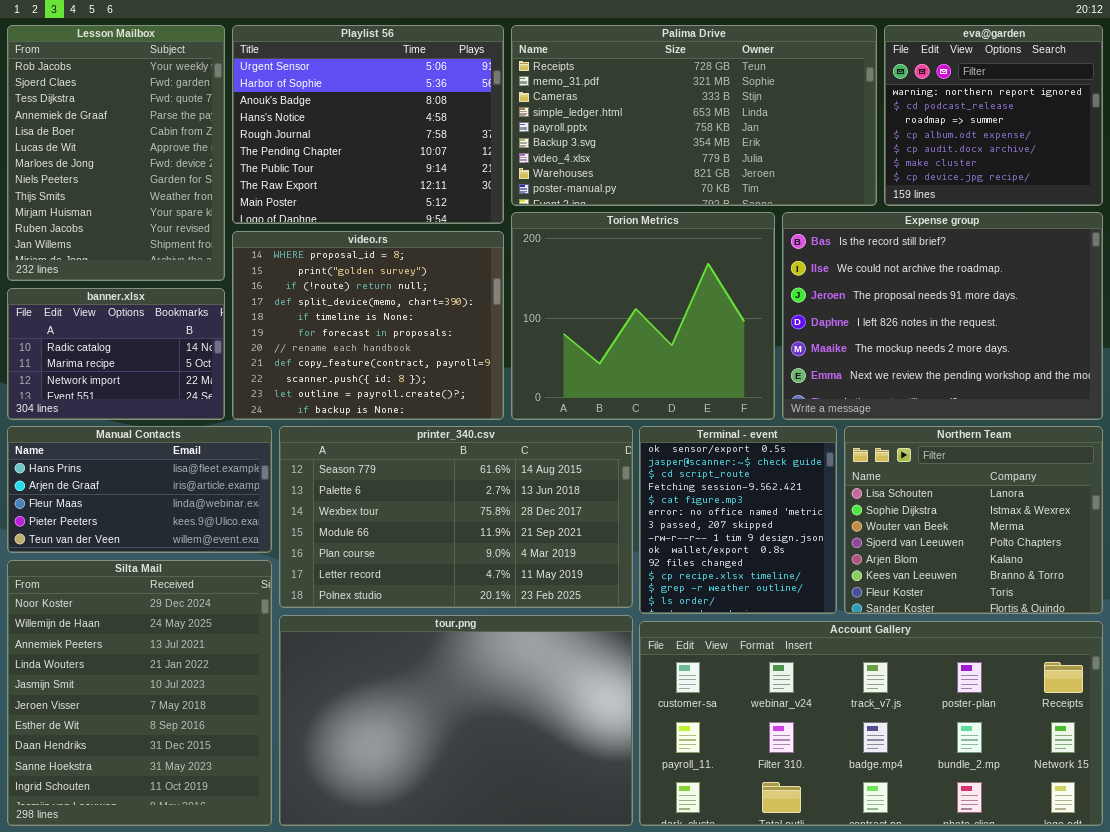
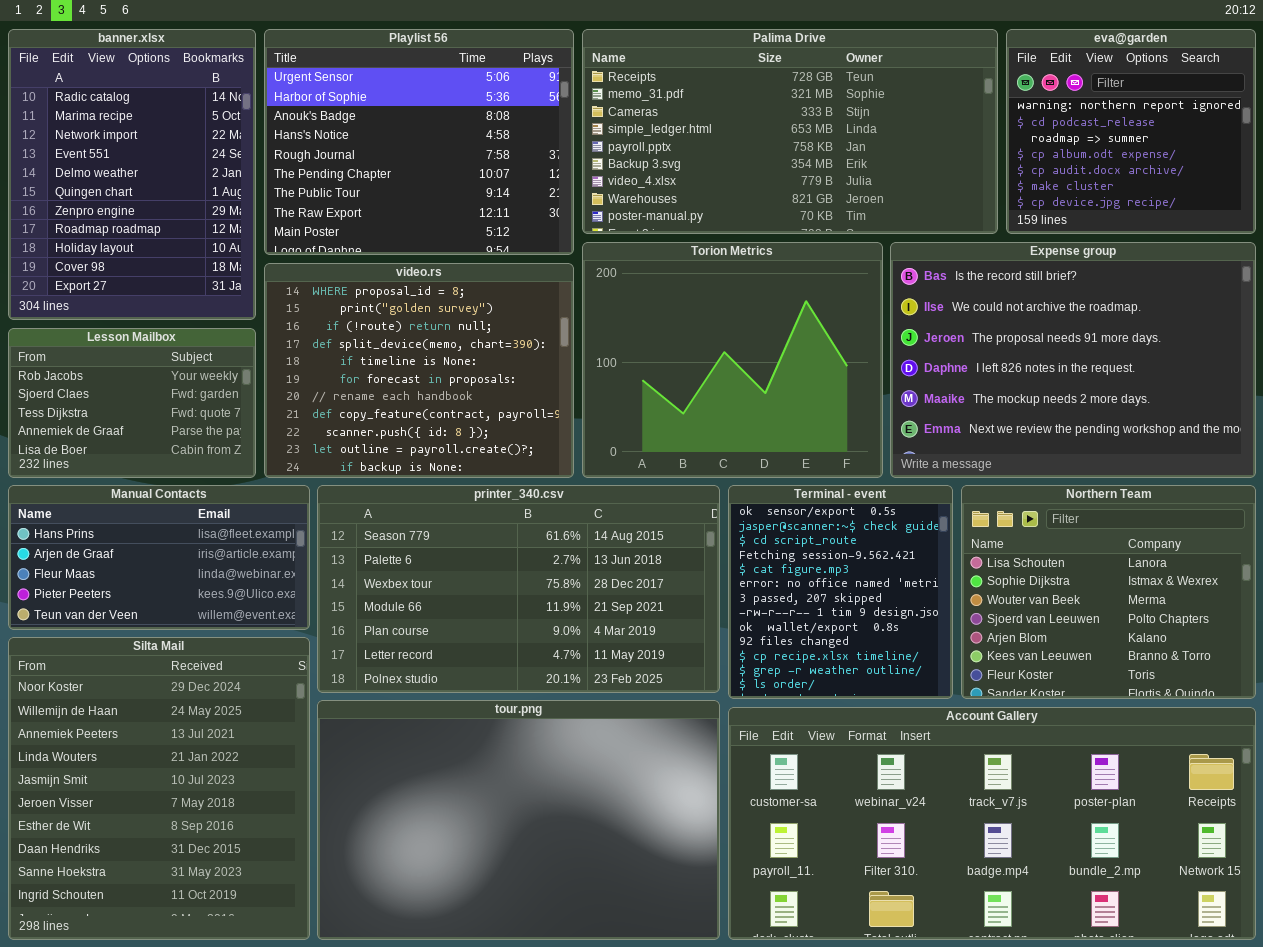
Lesson Mailbox: [7,25,225,281] -> [8,328,256,478], moved, resized
banner.xlsx: [7,288,225,420] -> [8,29,256,320], moved, resized

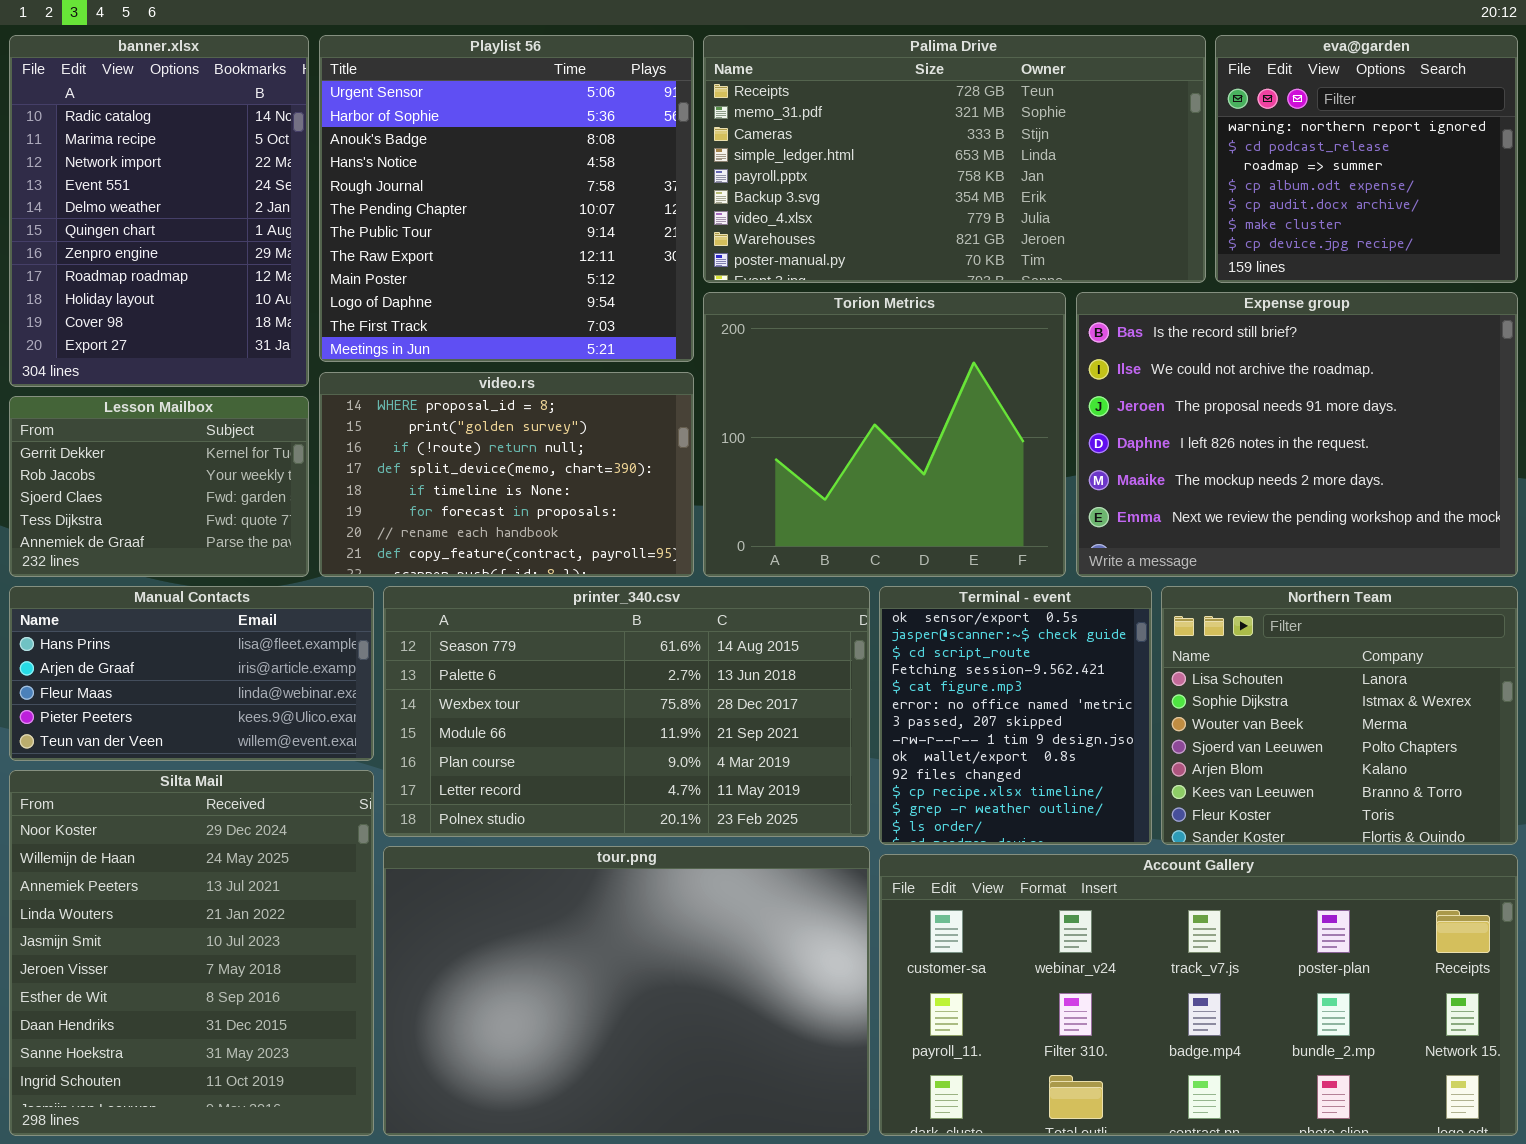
Playlist 56: [264,29,574,255] -> [319,35,694,362], resized
video.rs: [264,263,574,478] -> [319,372,694,577], resized
Lesson Mailbox: [8,328,256,478] -> [9,396,309,577], scrolled up 1 row

